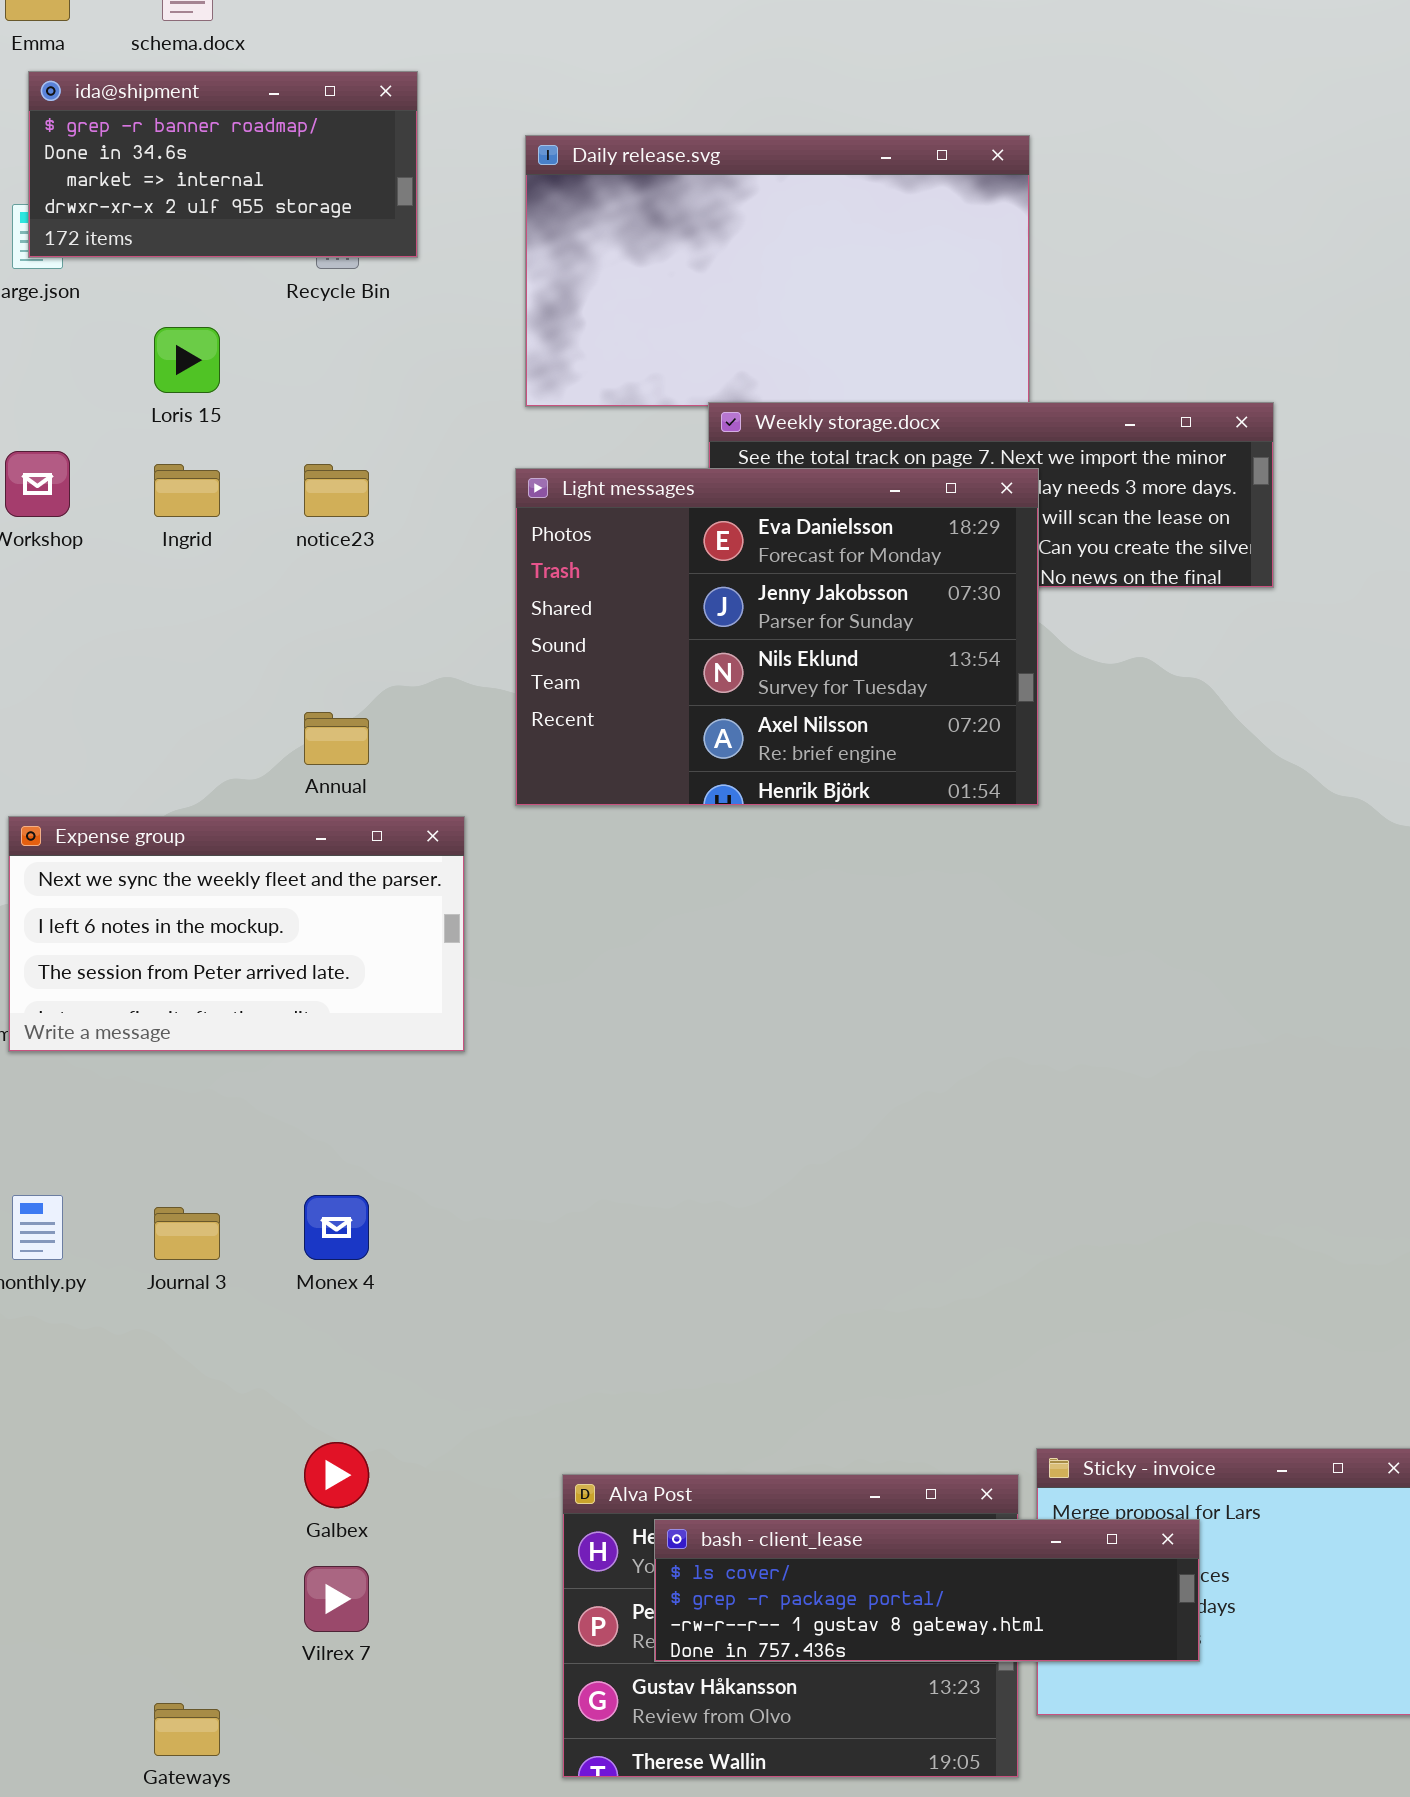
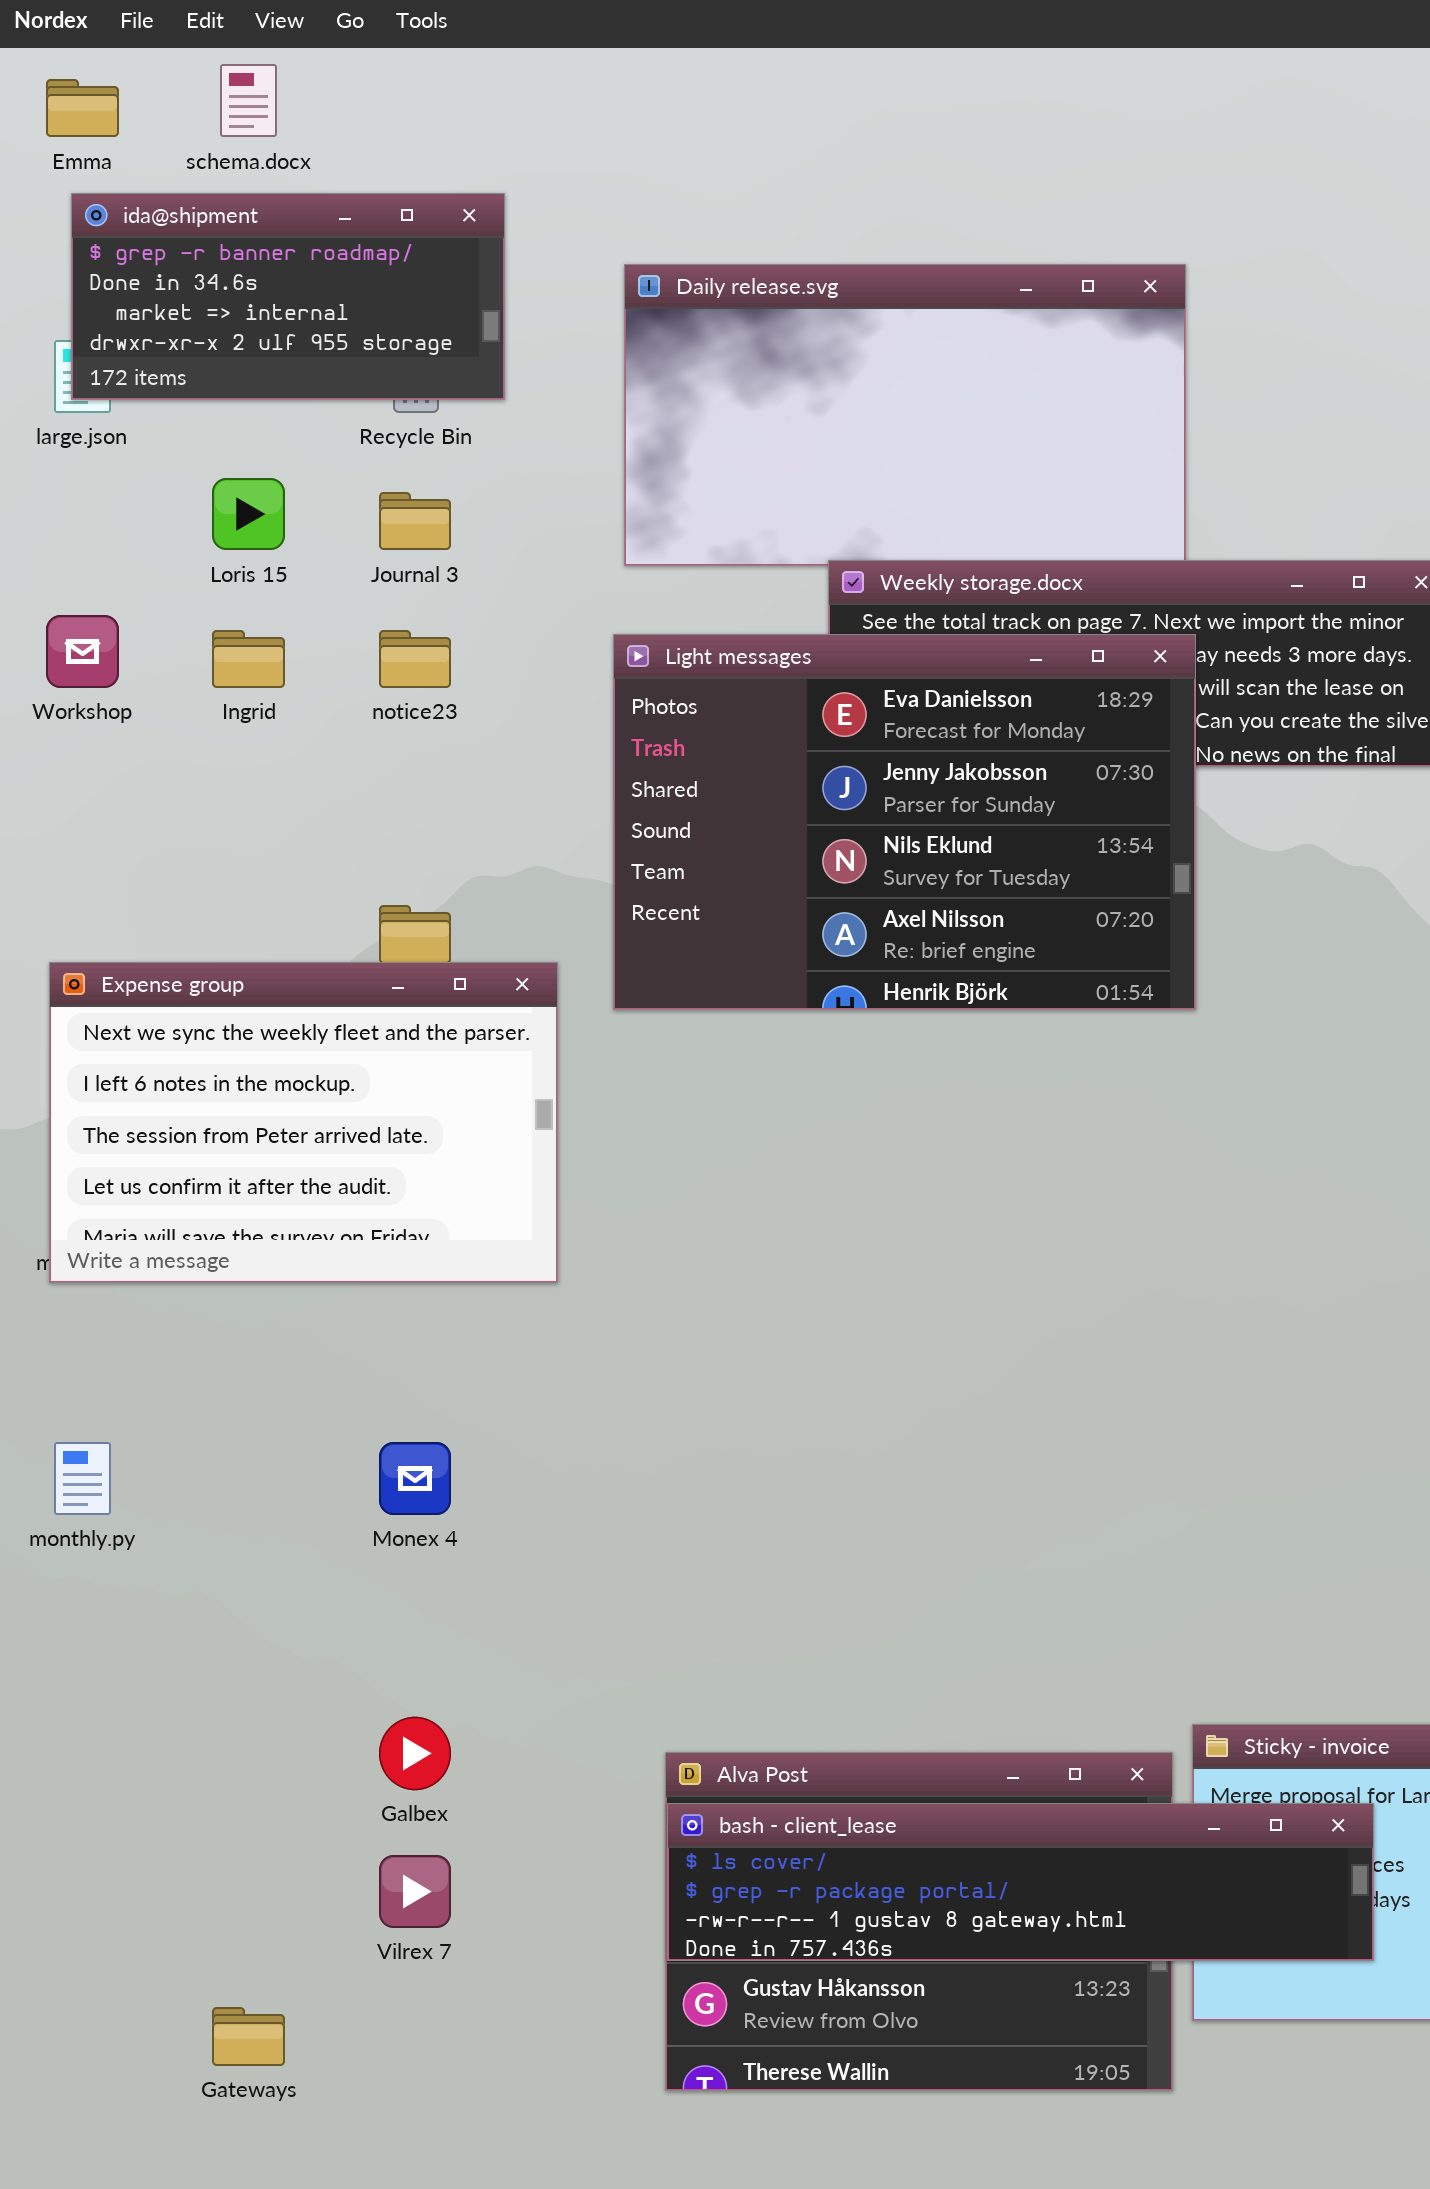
Expense group: [8,816,465,1052] -> [49,962,558,1283], resized
Journal 3: [154,1207,220,1260] -> [379,492,451,550], moved
bash - client_lease: [654,1519,1200,1662] -> [667,1803,1374,1961], resized

